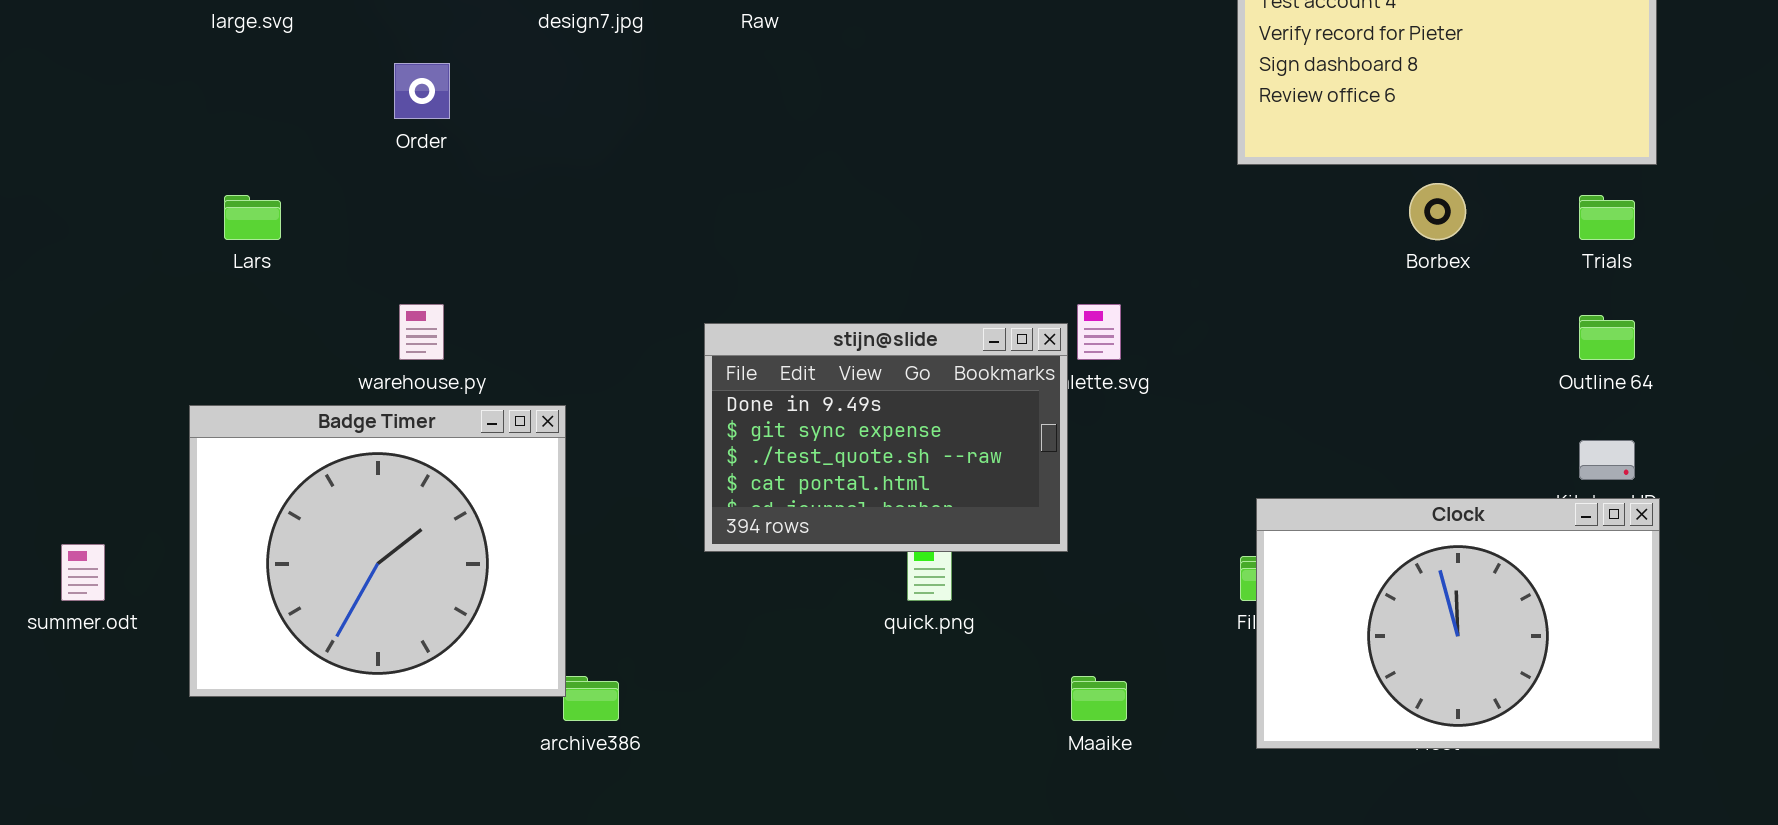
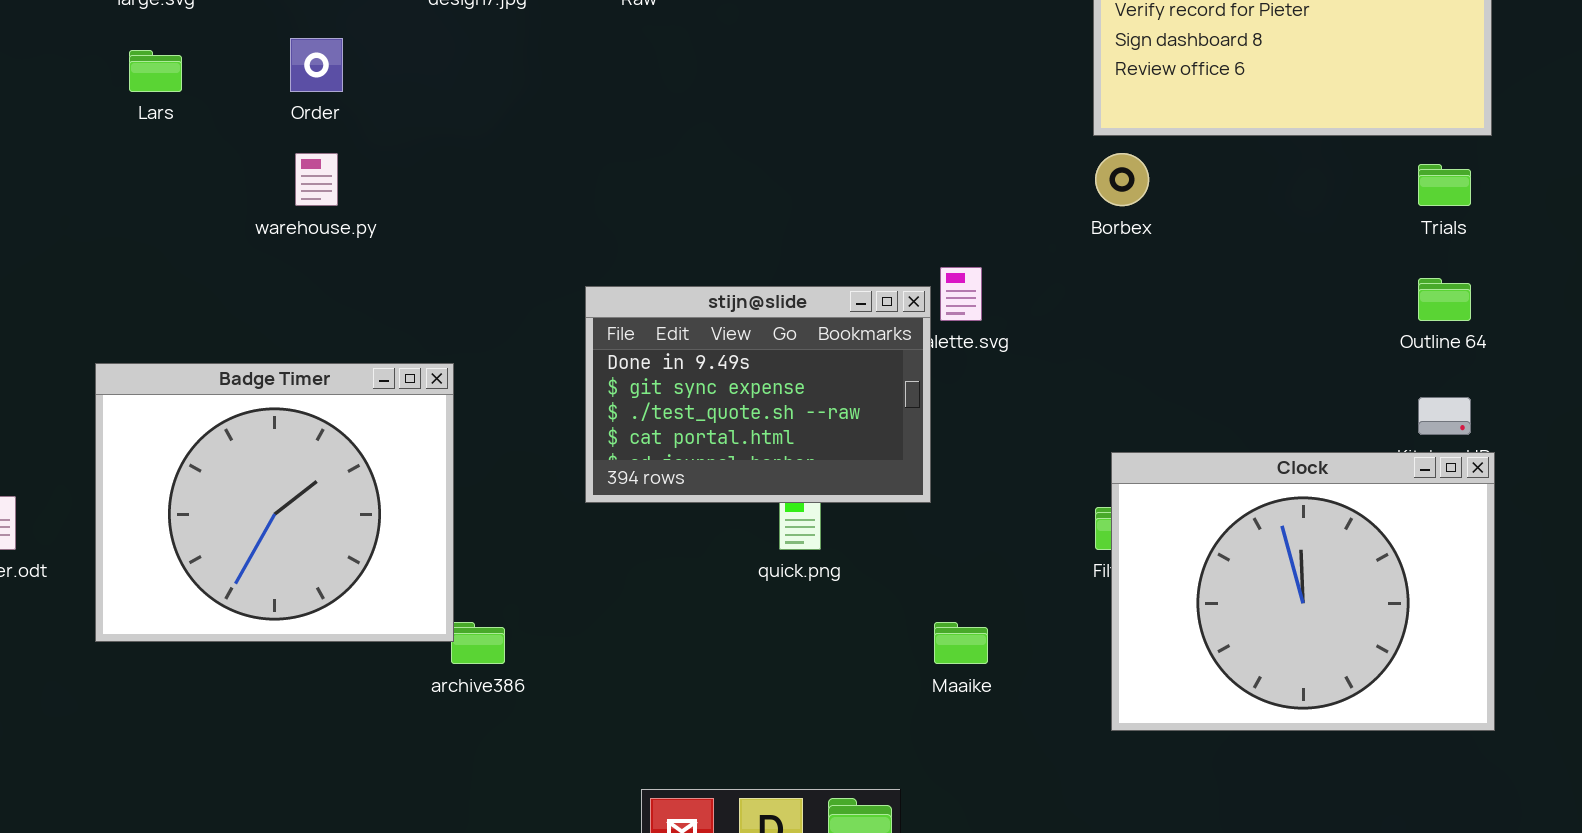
Borbex: [1409,183,1466,240] -> [1095,153,1149,206], moved
Lars: [224,195,281,240] -> [129,50,182,92], moved
warehouse.py: [399,304,444,360] -> [295,153,338,206], moved
Clock: [1256,498,1660,749] -> [1111,452,1495,731], resized

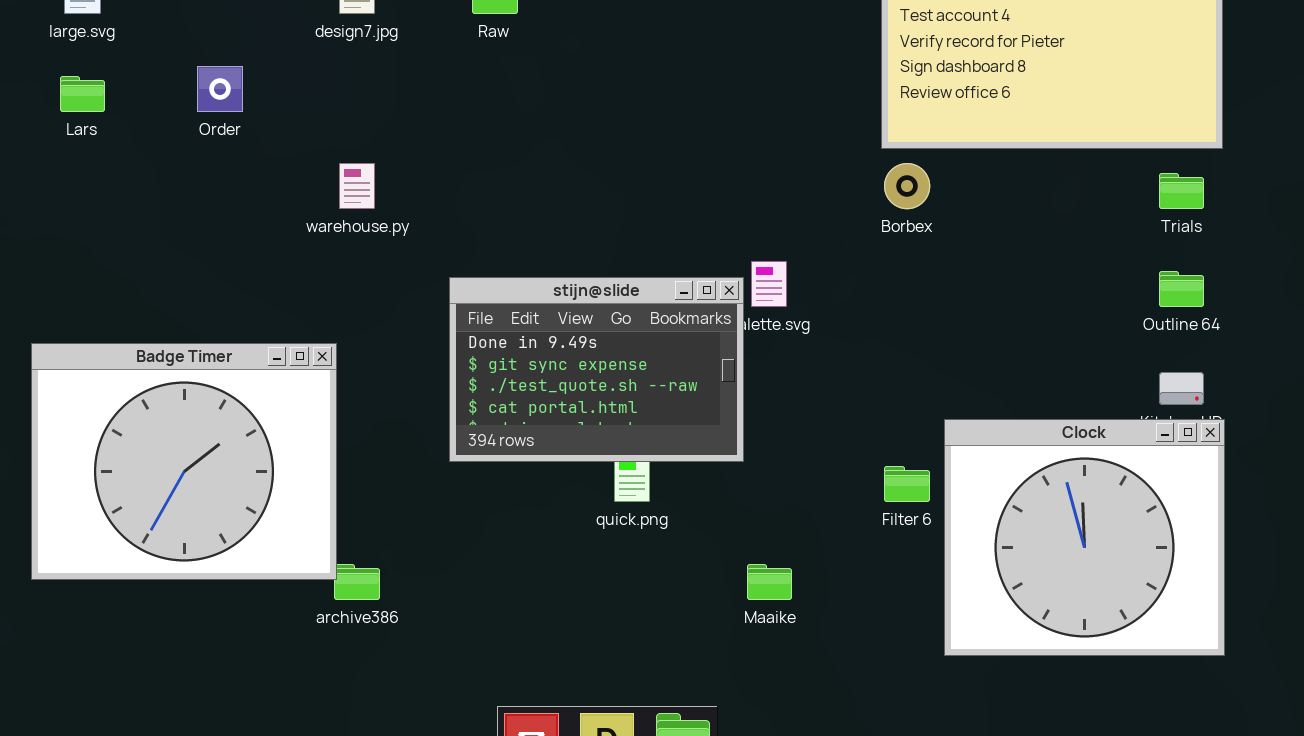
warehouse.py: [295,153,338,206] -> [339,163,375,209], moved
Clock: [1111,452,1495,731] -> [944,419,1225,656], resized

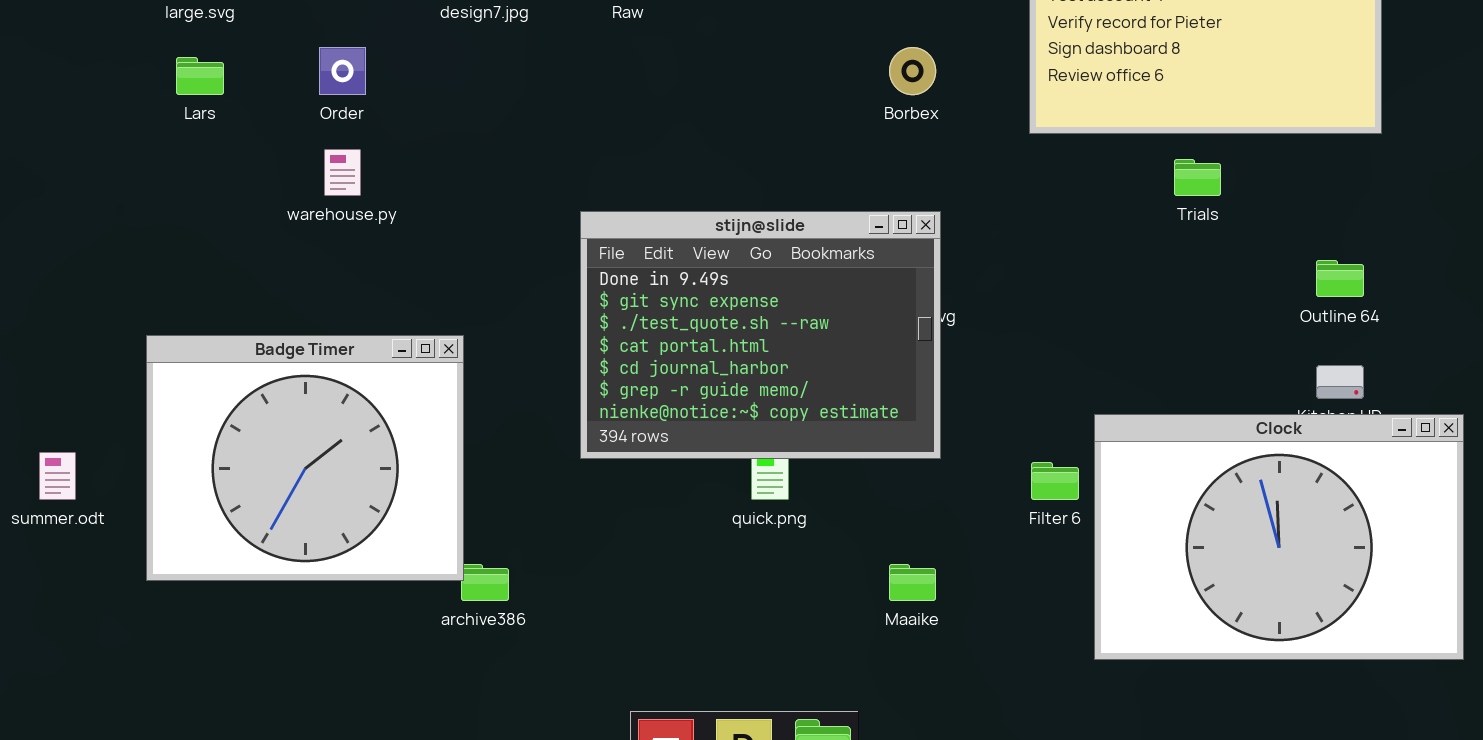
warehouse.py: [339,163,375,209] -> [324,149,361,196], moved
Borbex: [884,163,930,209] -> [889,47,936,95], moved
Trials: [1159,173,1204,209] -> [1174,159,1221,196], moved
stijn@slide: [449,277,744,462] -> [580,211,941,459], resized
Clock: [944,419,1225,656] -> [1094,414,1464,660], resized

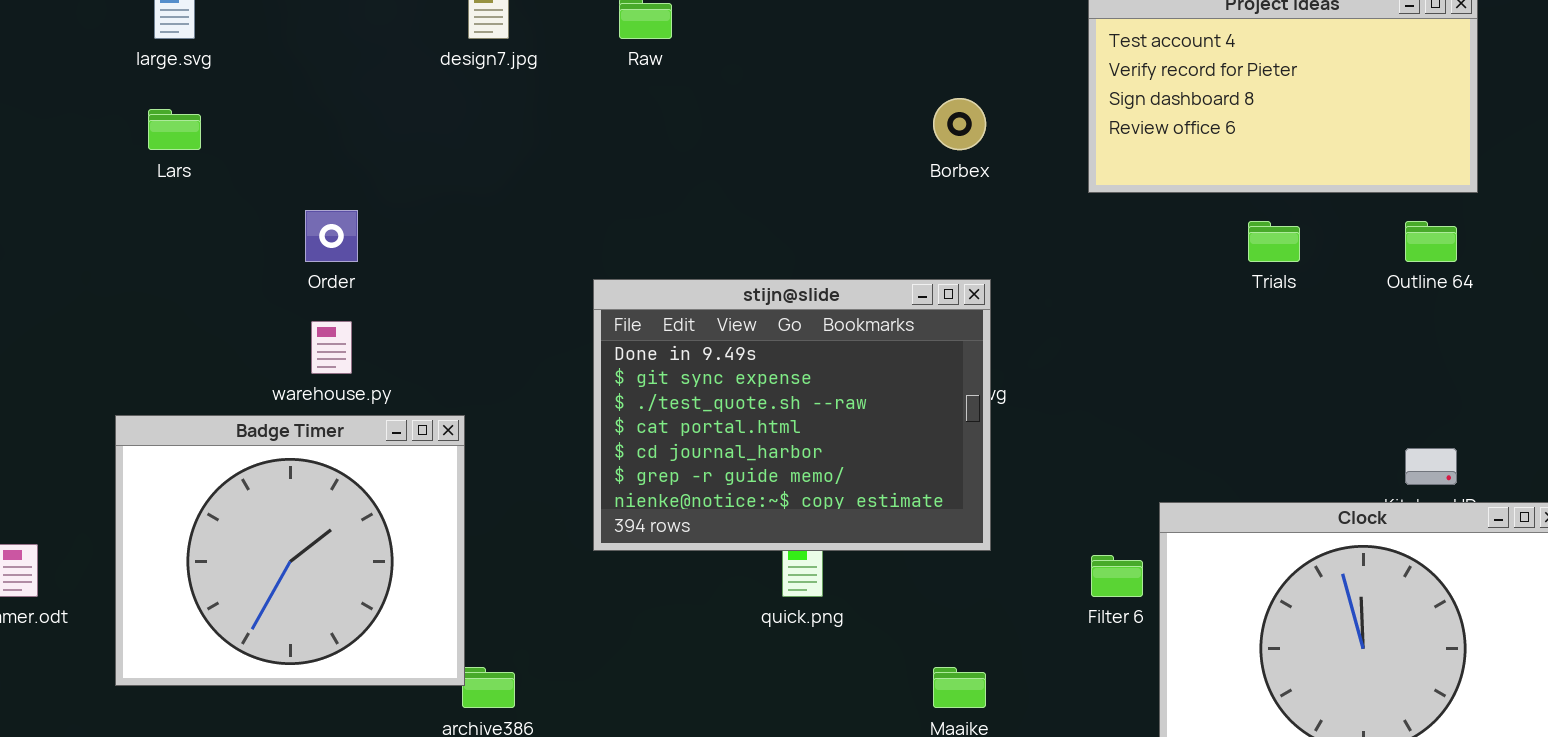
Order: [319,47,366,95] -> [305,210,358,262], moved
warehouse.py: [324,149,361,196] -> [311,321,352,374], moved
Outline 64: [1316,260,1364,297] -> [1405,221,1457,262], moved

